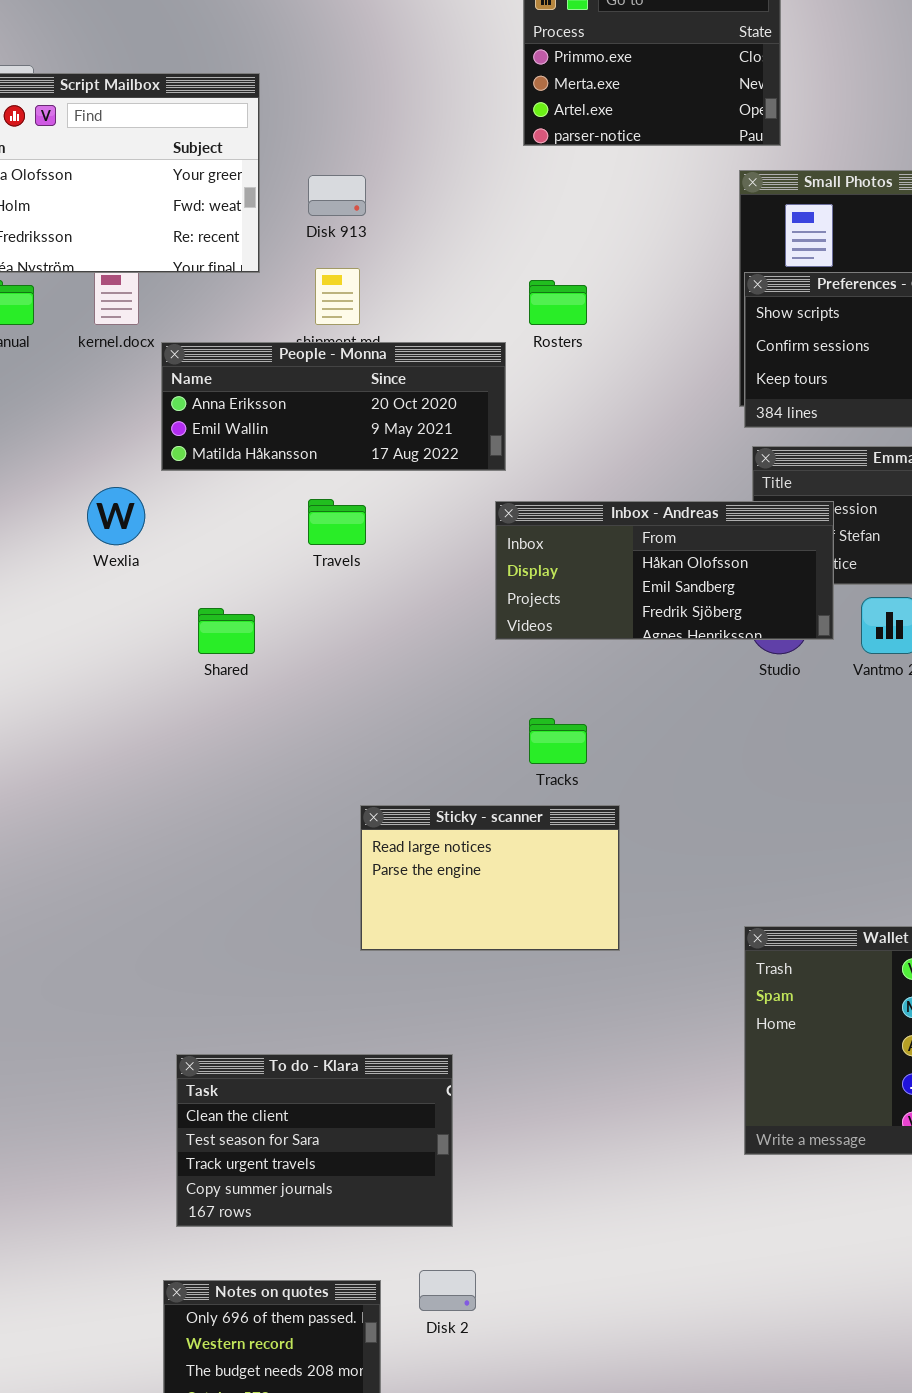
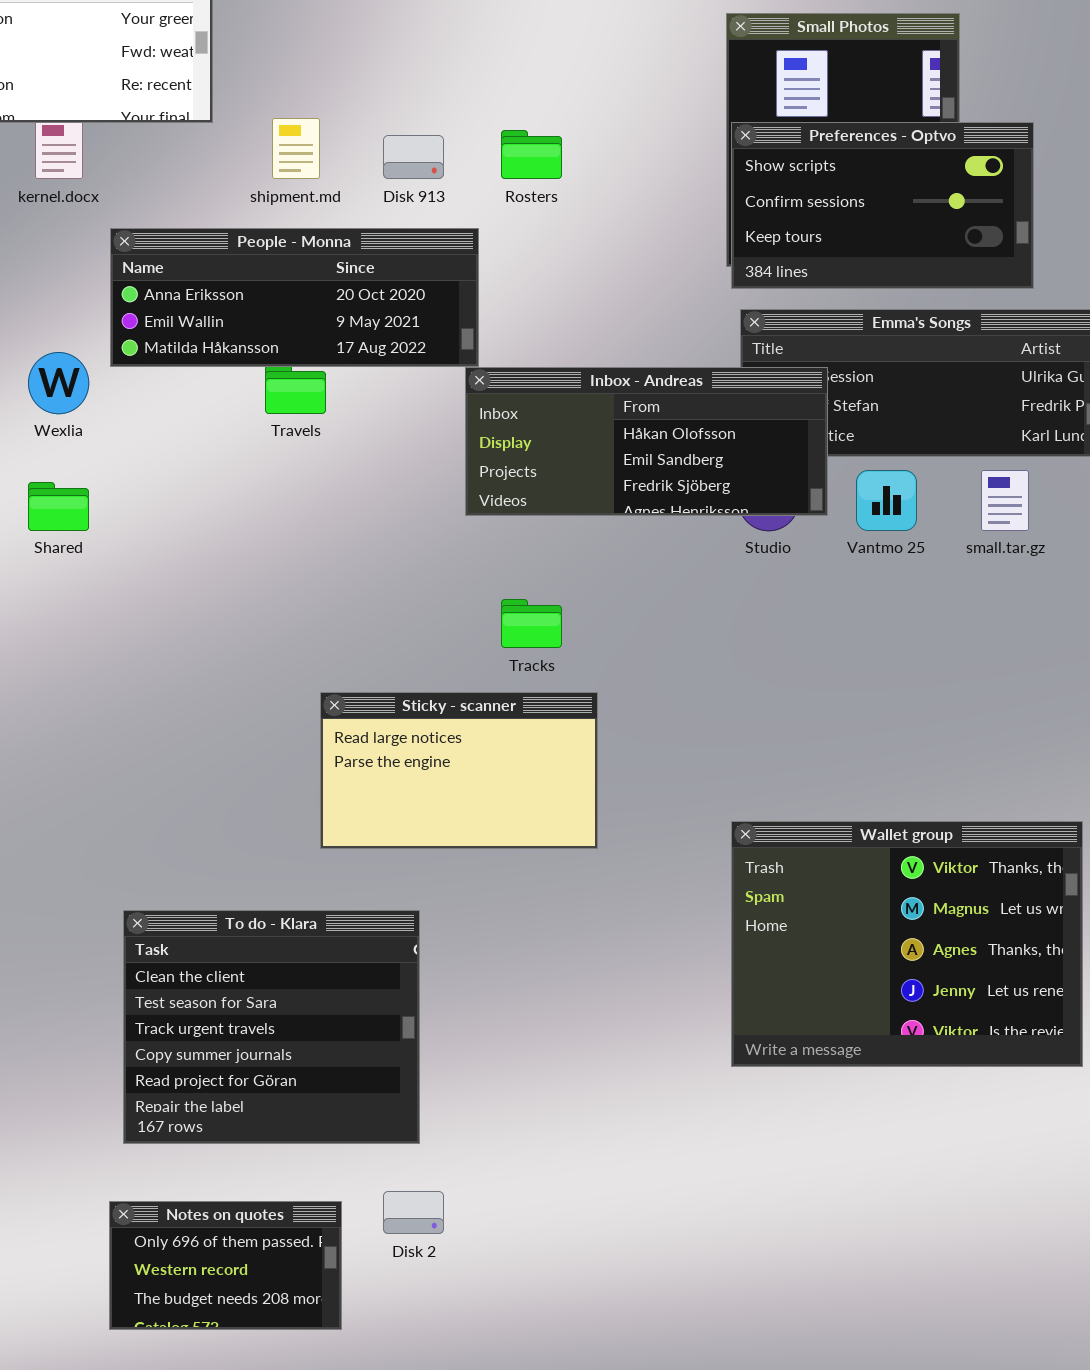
Disk 913: [308,175,366,216] -> [383,135,444,179], moved
People - Monna: [161,342,506,471] -> [110,228,479,367], moved
Shared: [198,608,255,654] -> [28,482,89,531], moved
To do - Klara: [176,1054,453,1227] -> [123,910,420,1144], resized

